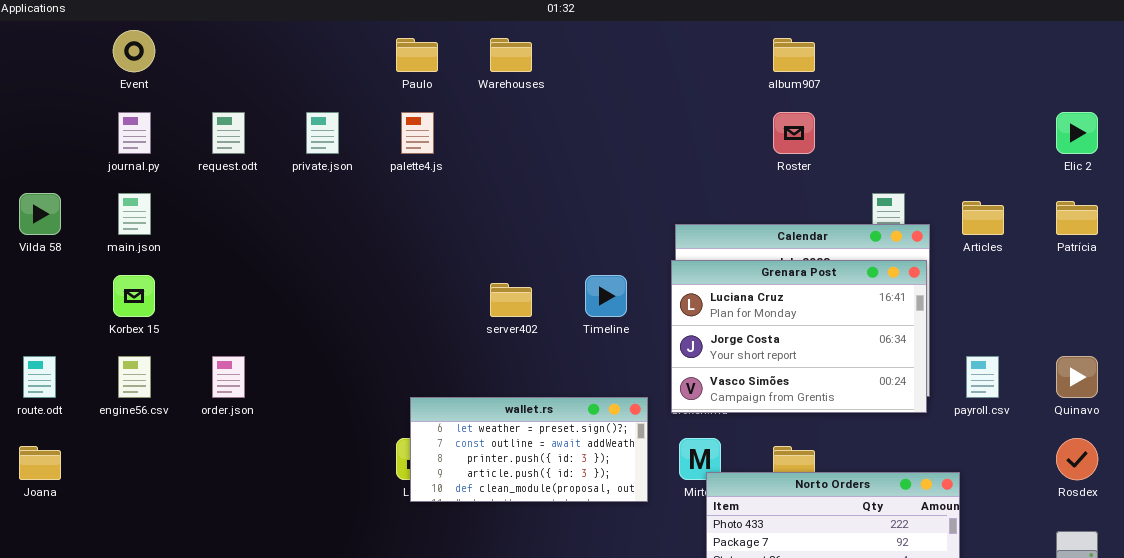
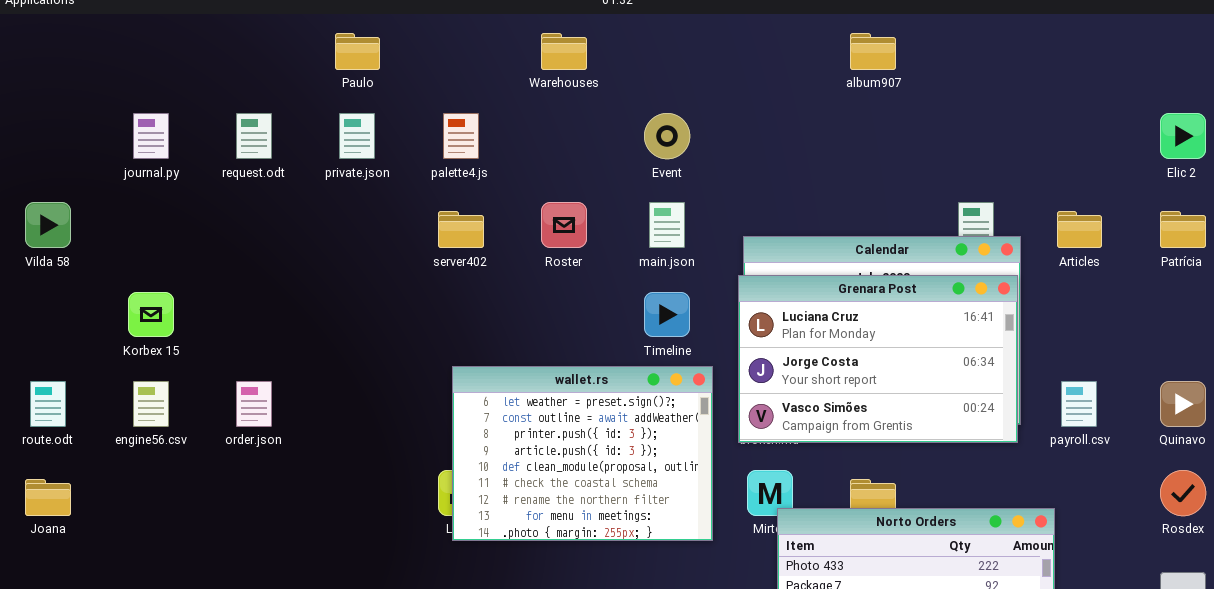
Event: [113,30,155,72] -> [644,113,690,159], moved
Paulo: [396,38,438,72] -> [335,33,380,70], moved
Roster: [773,112,815,154] -> [541,202,587,248], moved
main.json: [118,193,151,235] -> [649,202,685,248], moved
server402: [490,283,532,317] -> [438,211,484,248], moved
wallet.rs: [410,397,648,502] -> [452,366,713,541], resized

